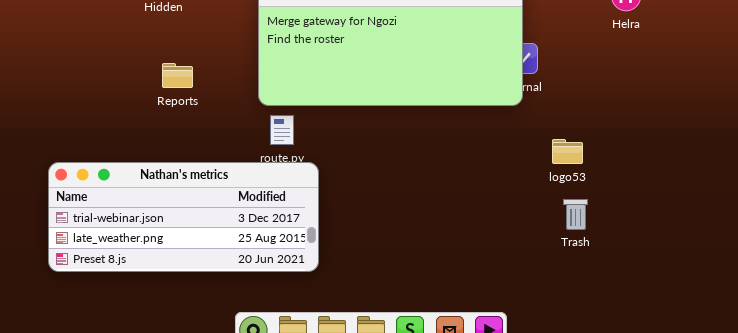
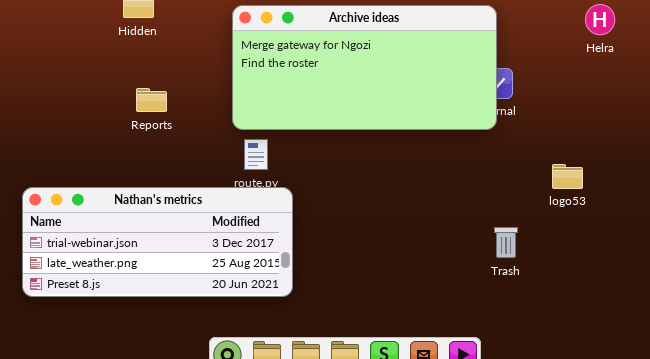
logo53: [552,139,583,164] -> [552,164,583,189], moved
Trash: [563,199,588,230] -> [494,227,518,258], moved

